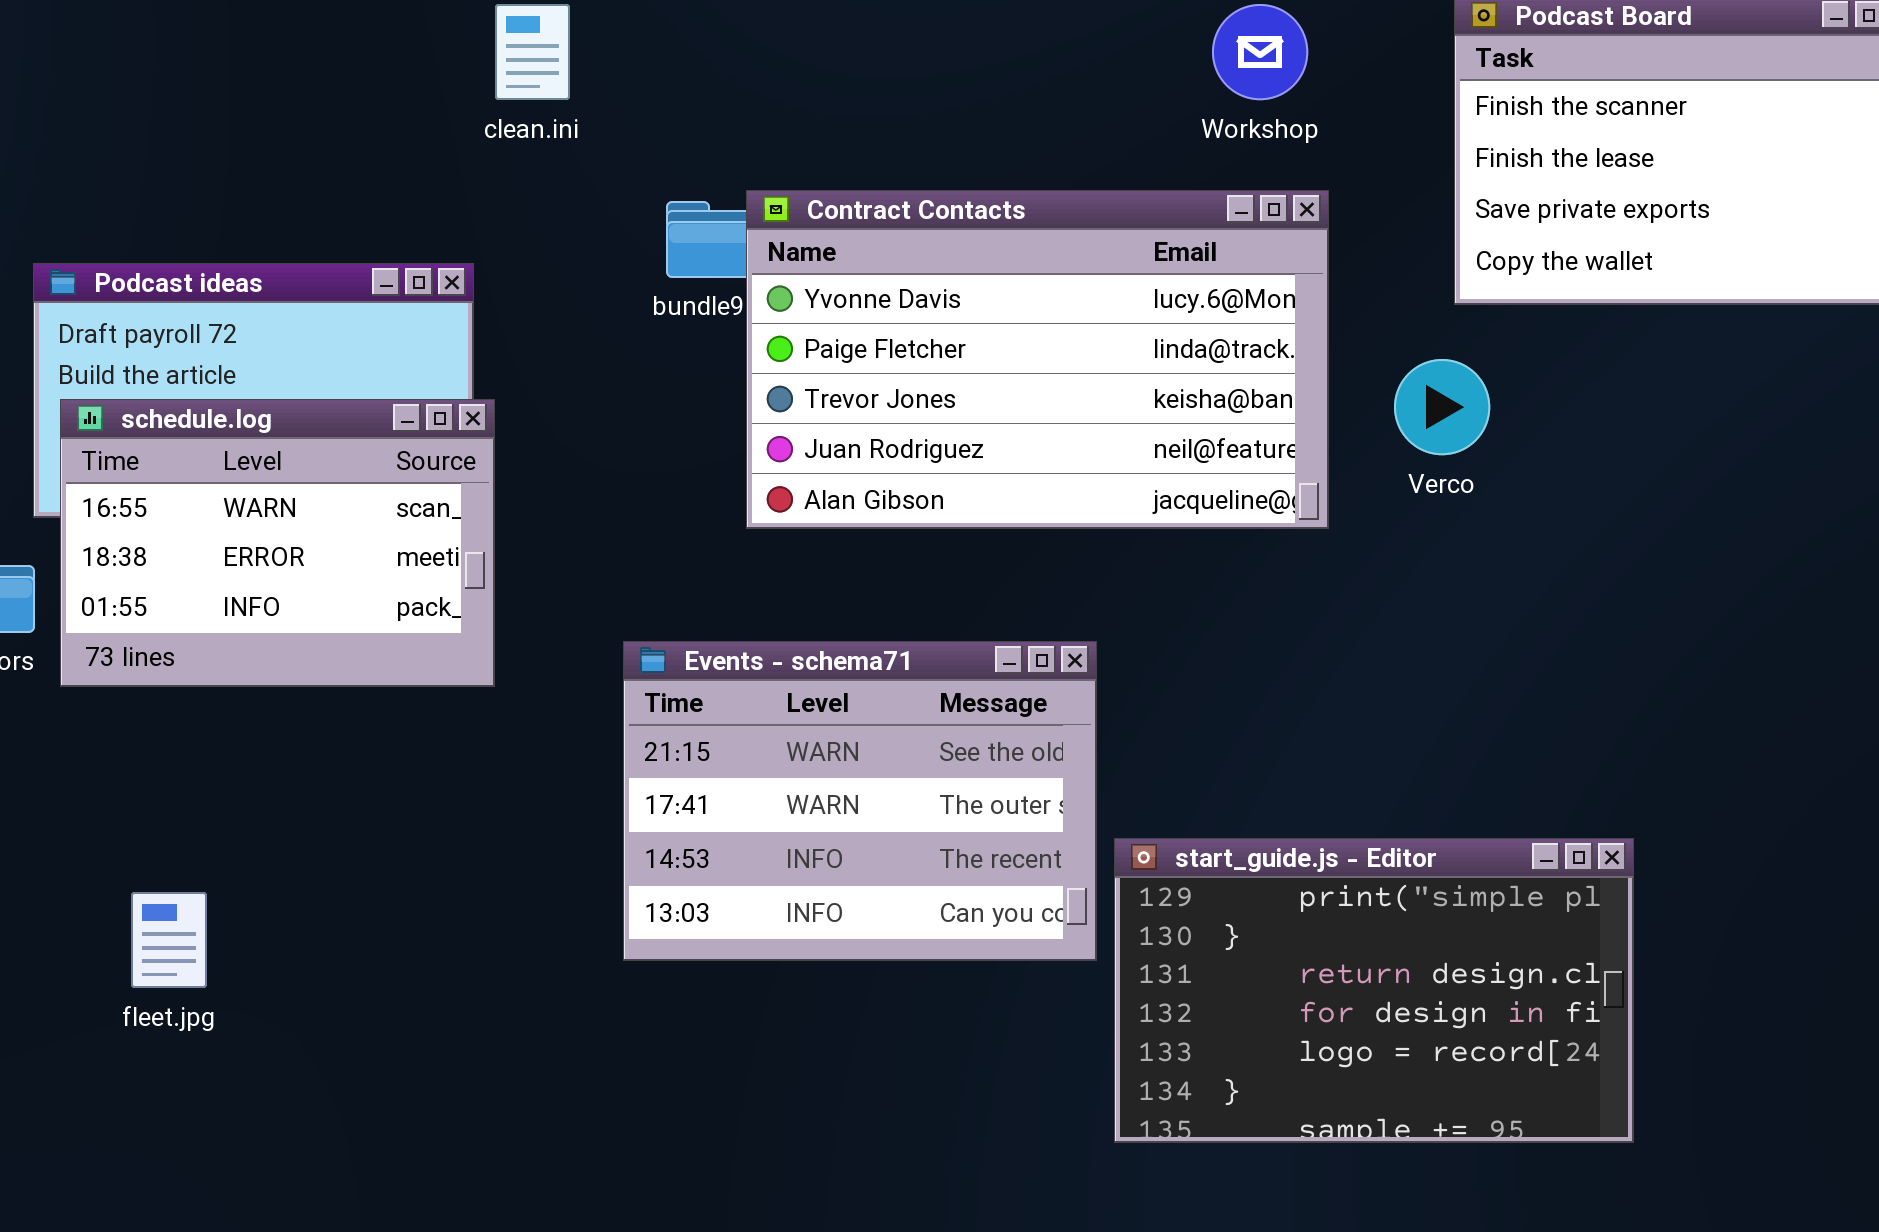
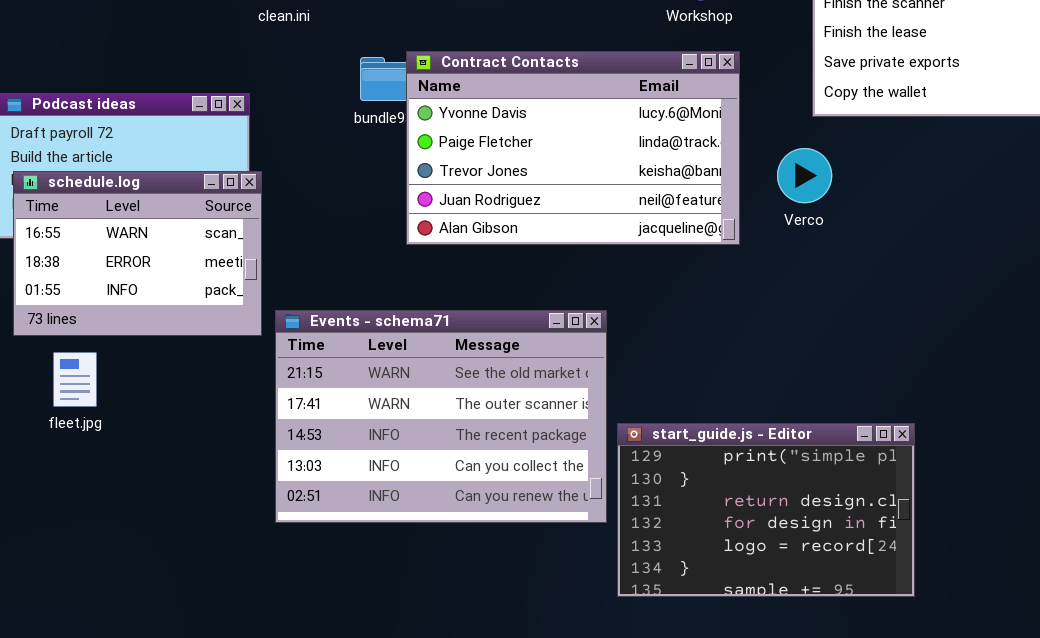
Events - schema71: [623,641,1097,961] -> [275,310,607,523], resized
fleet.jpg: [131,892,207,988] -> [53,352,97,407], moved

